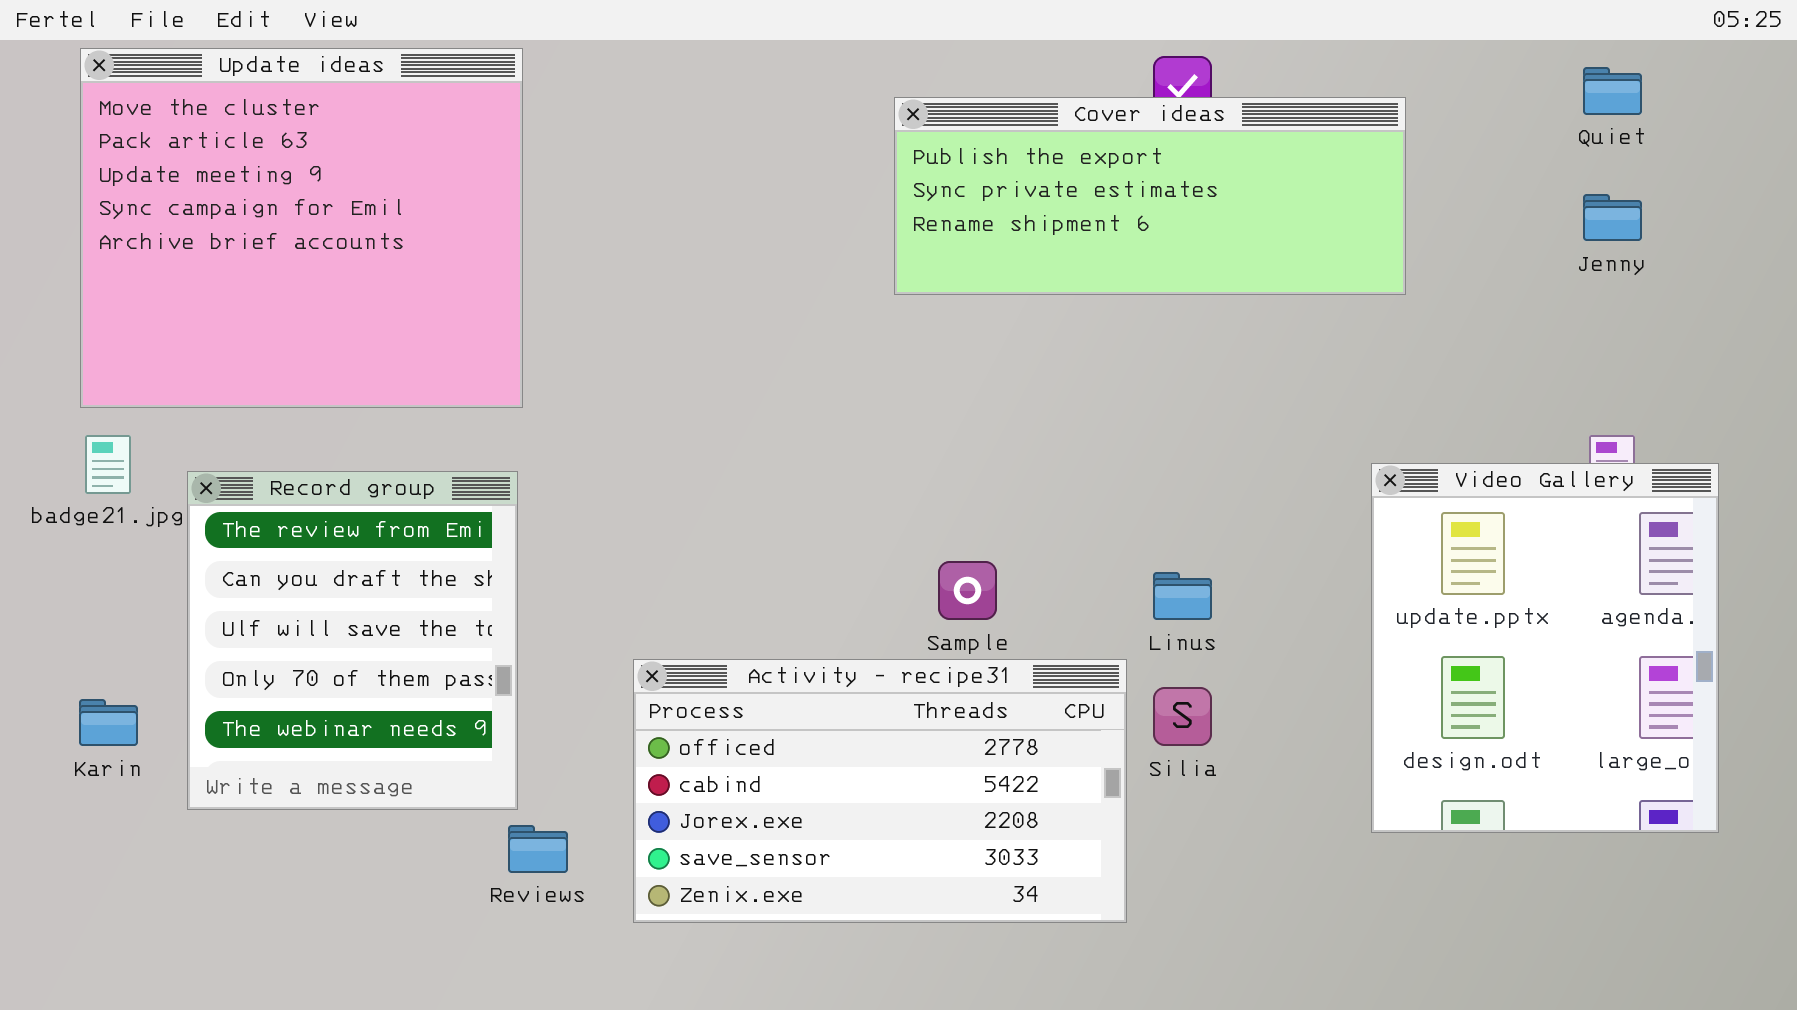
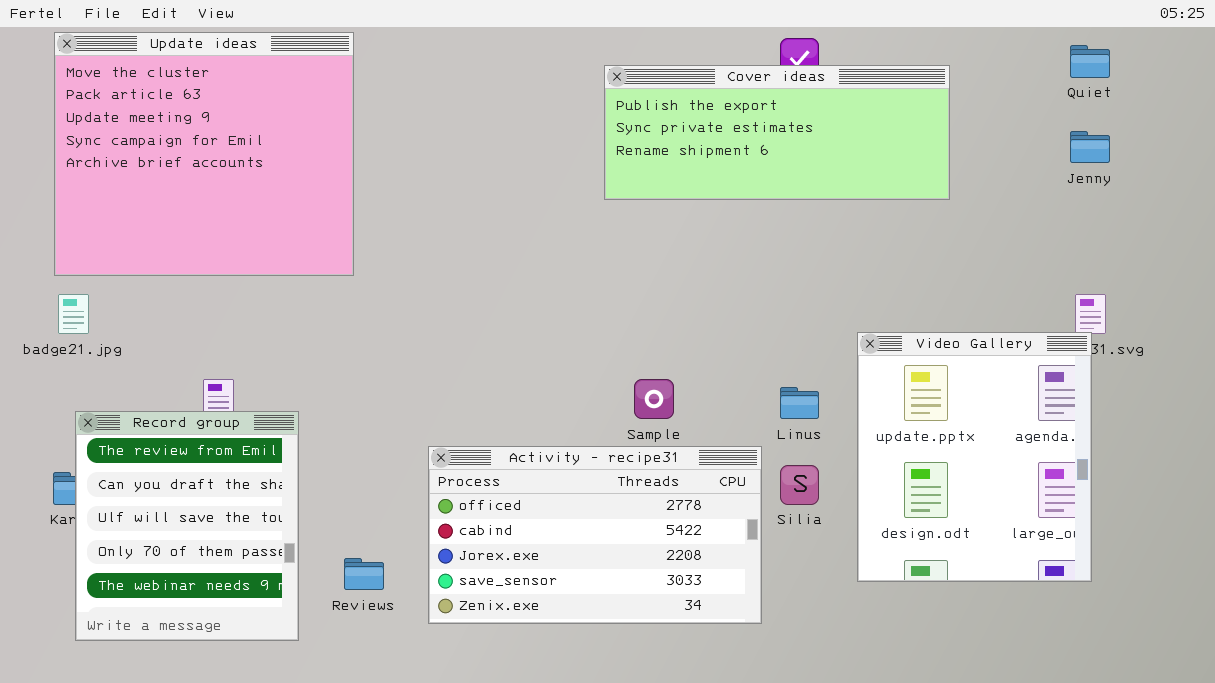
Video Gallery: [1371,463,1719,833] -> [857,332,1092,582], moved
Record group: [187,471,518,810] -> [75,411,299,641], moved

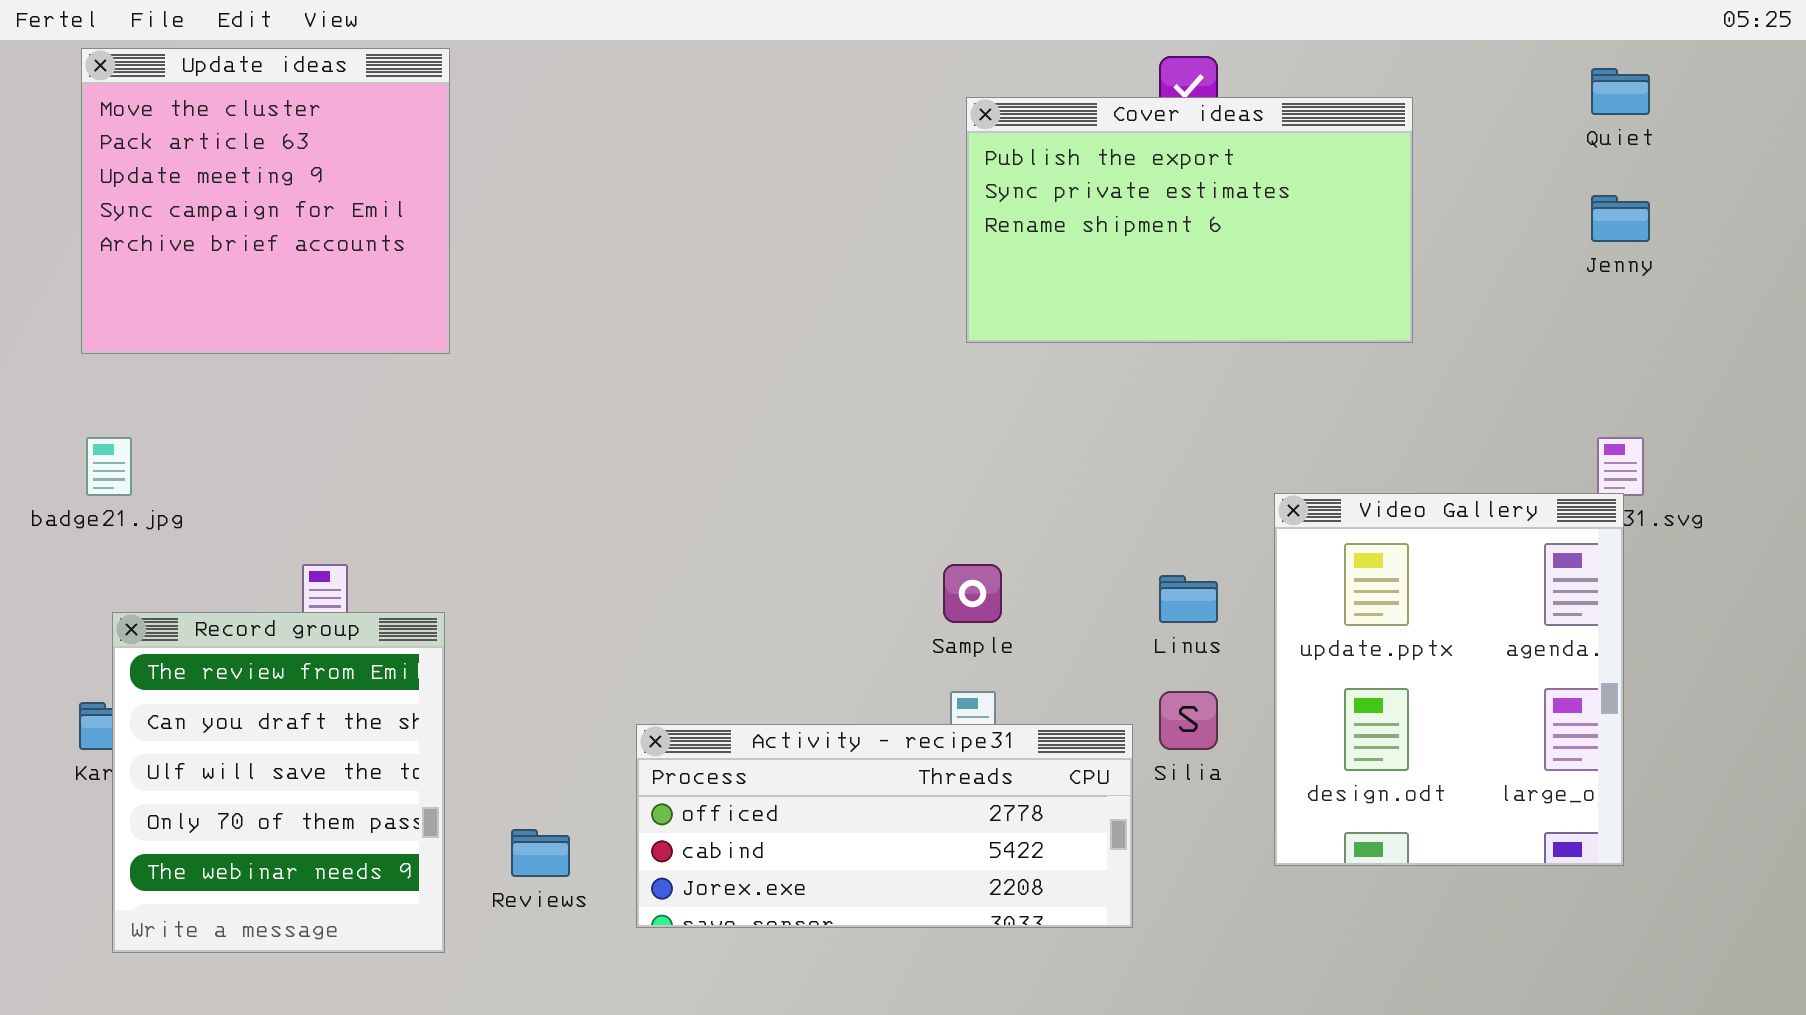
Update ideas: [54,32,354,276] -> [81,48,450,354], resized
Cover ideas: [604,65,950,200] -> [966,97,1413,343], resized
Activity - recipe31: [428,446,762,624] -> [636,724,1133,928], resized

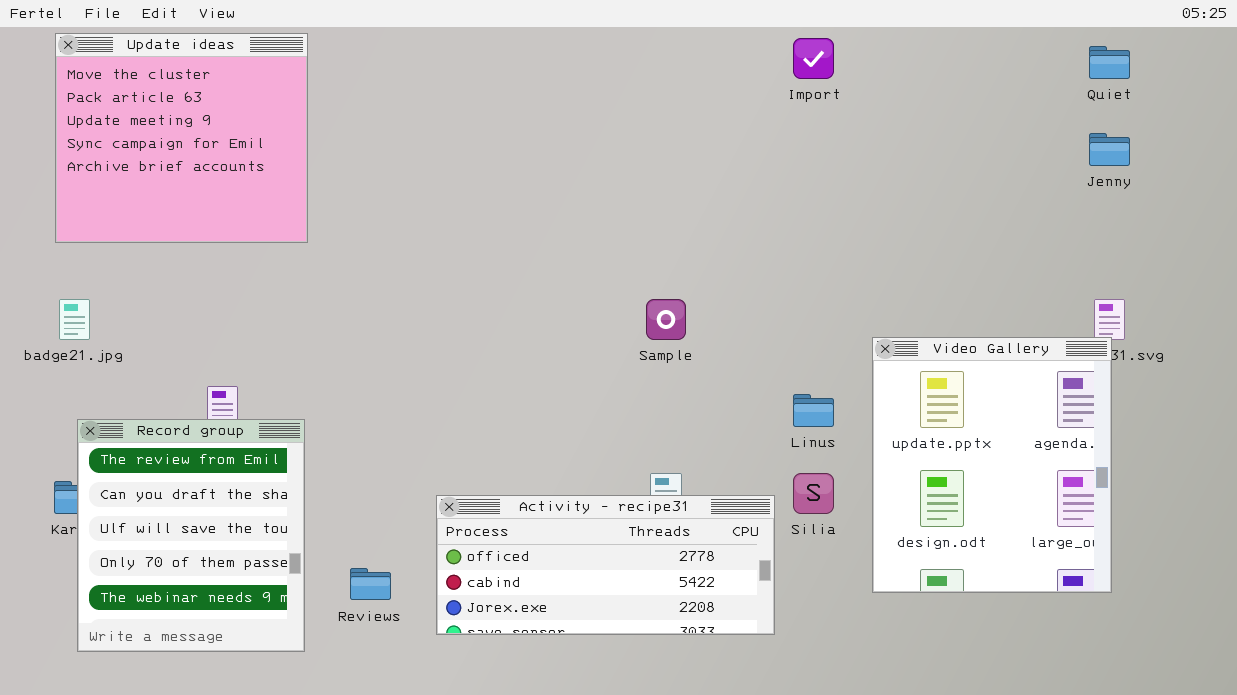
Cover ideas: [966,97,1413,343] -> none, closed
Sample: [943,564,1002,623] -> [646,299,686,340], moved

